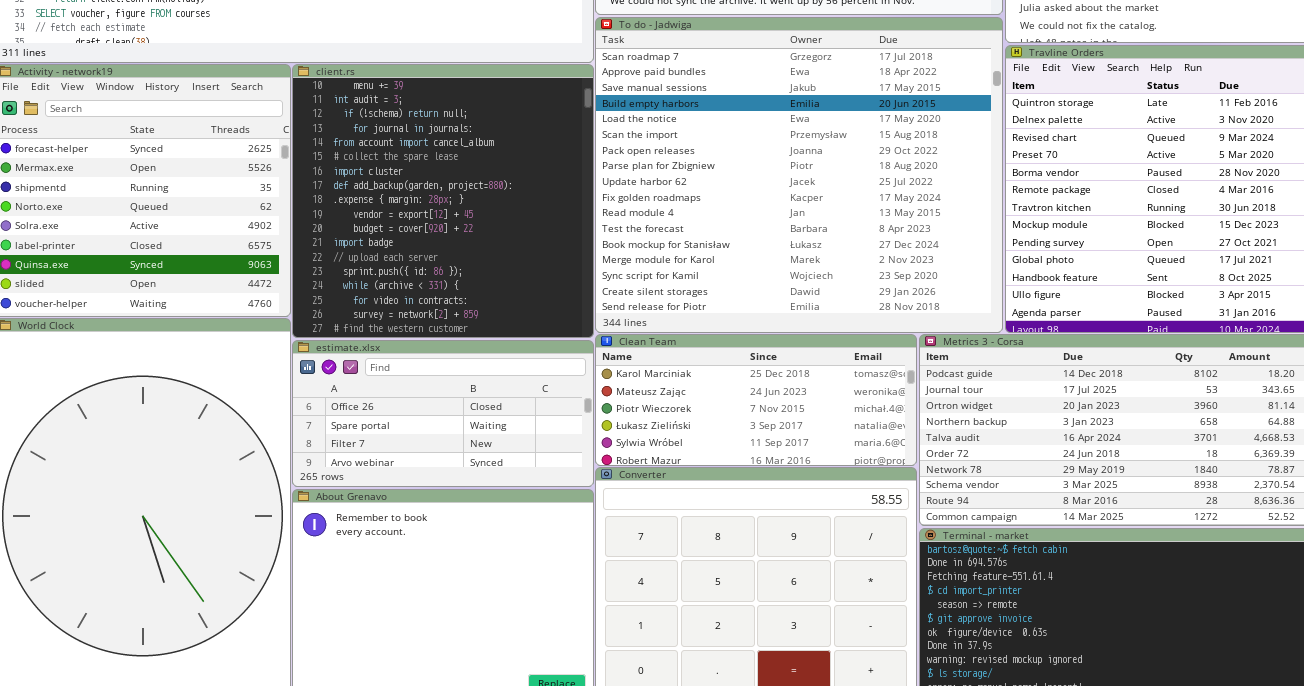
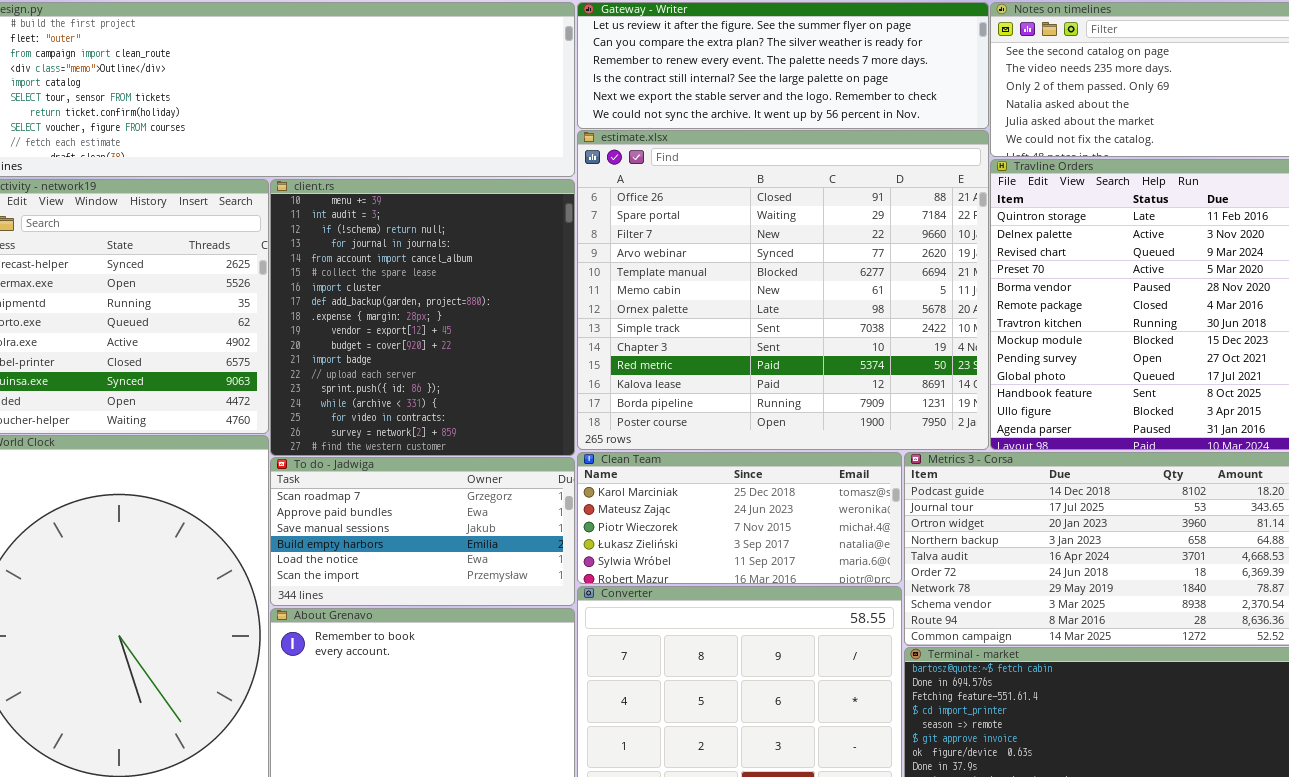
To do - Jadwiga: [595,17,1003,333] -> [270,457,575,606], moved, resized
estimate.xlsx: [292,340,594,487] -> [577,130,989,450], moved, resized

